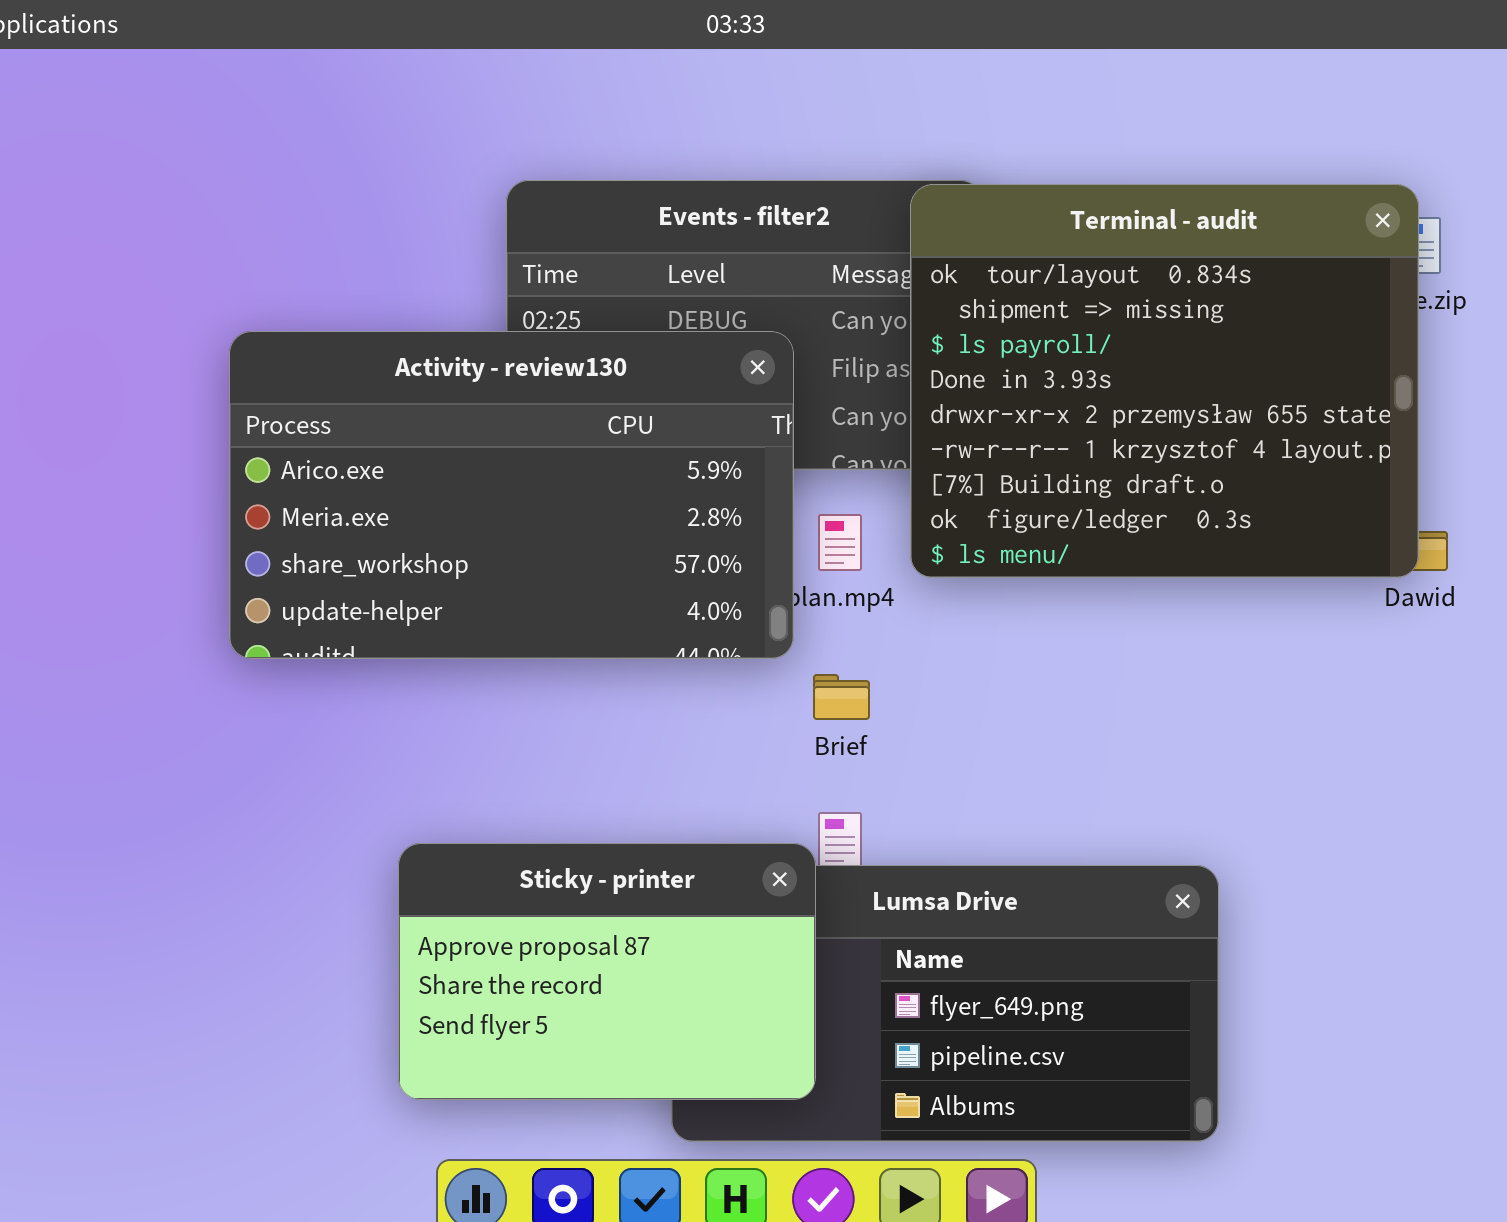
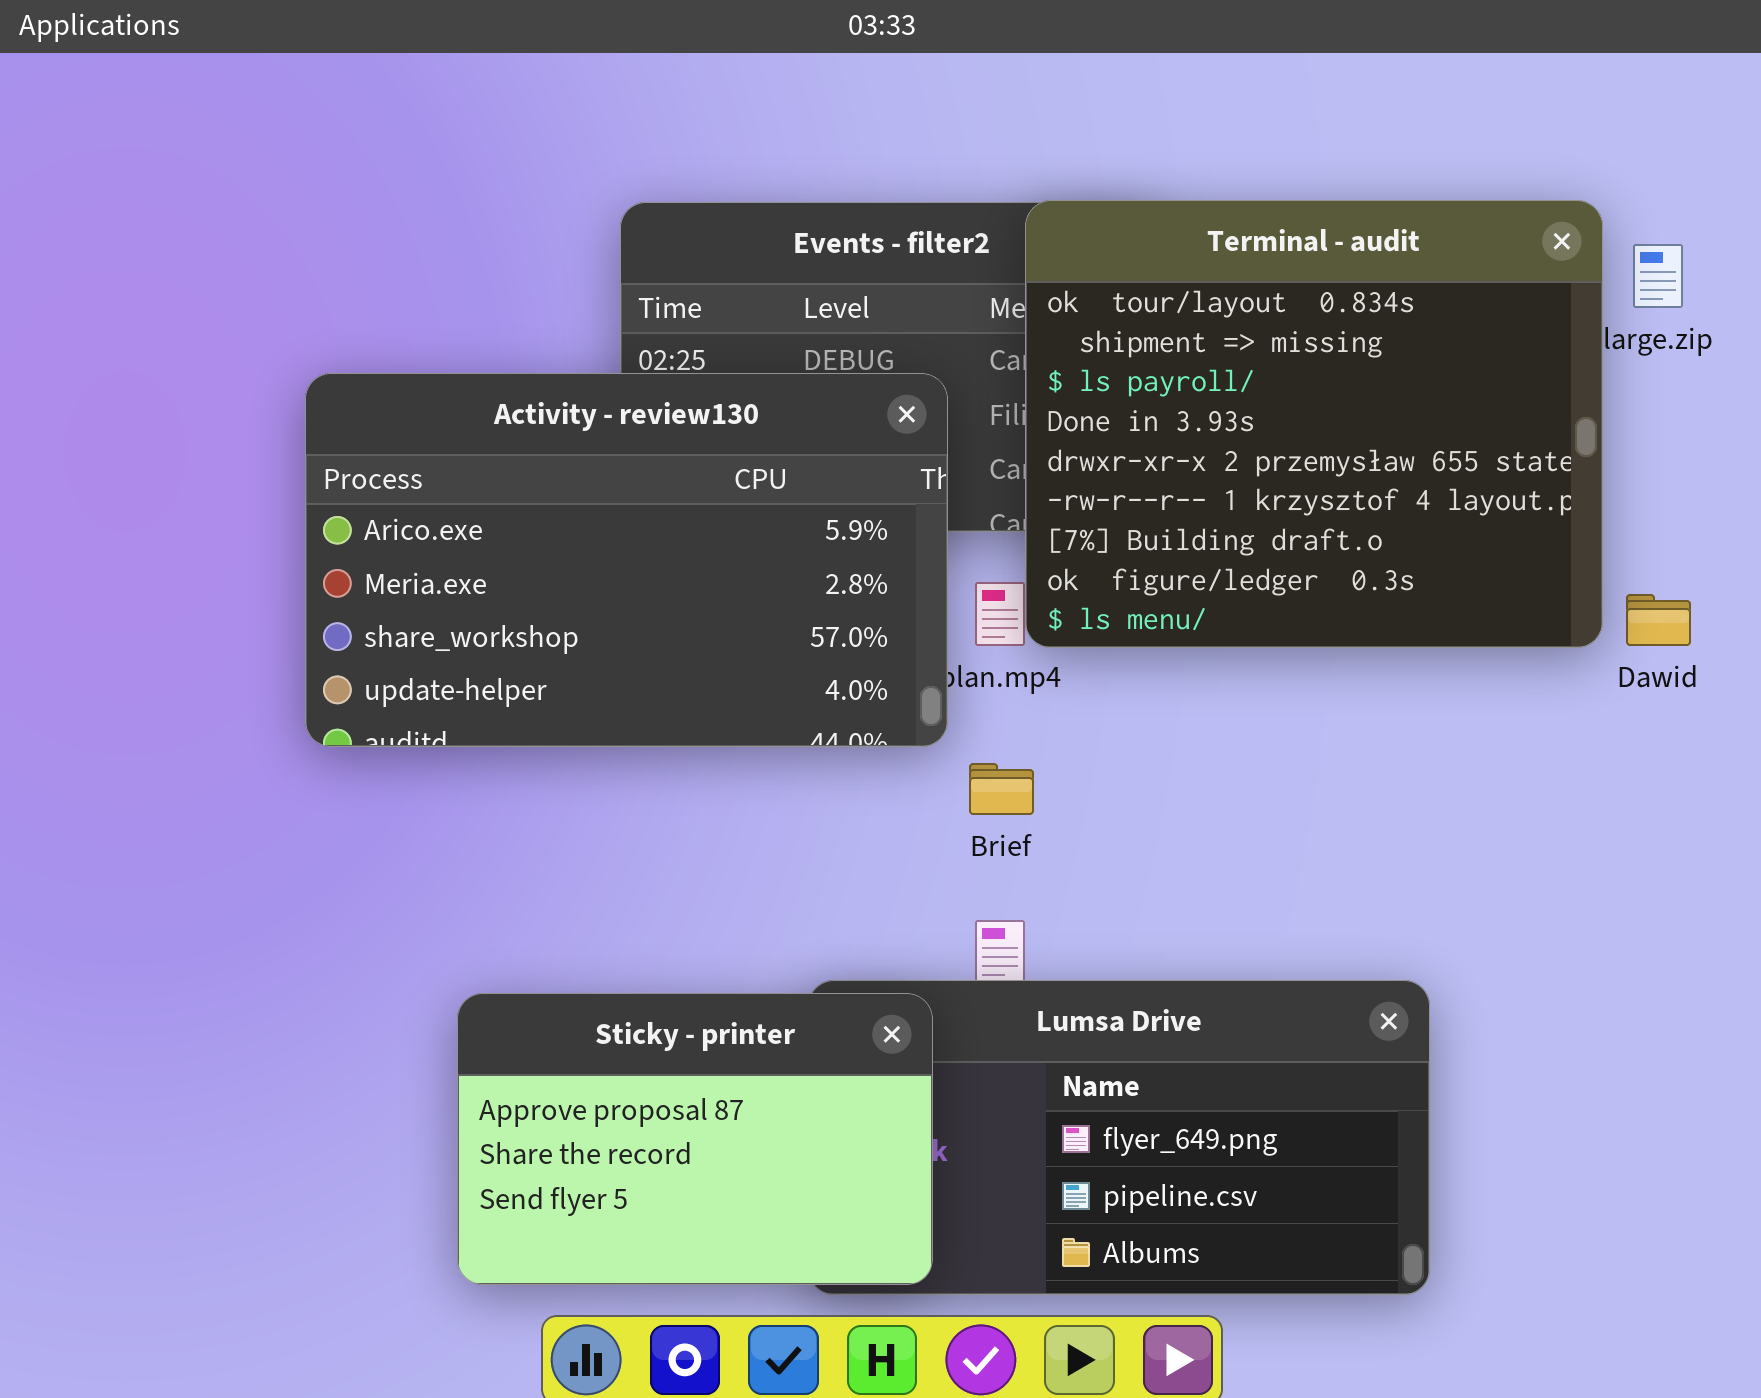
Terminal - audit: [910,184,1419,578] -> [1025,200,1603,648], moved
Sticky - printer: [398,843,816,1100] -> [457,993,933,1285], moved

